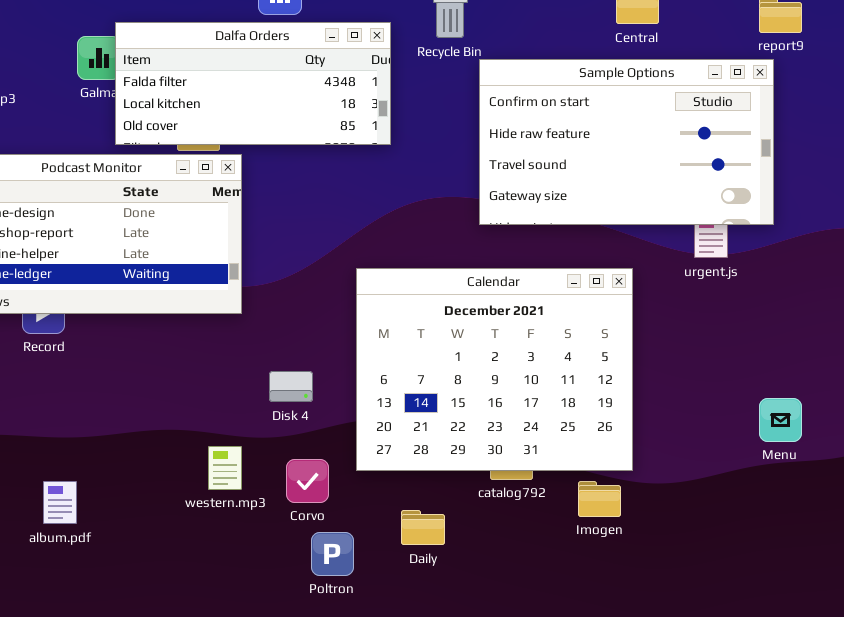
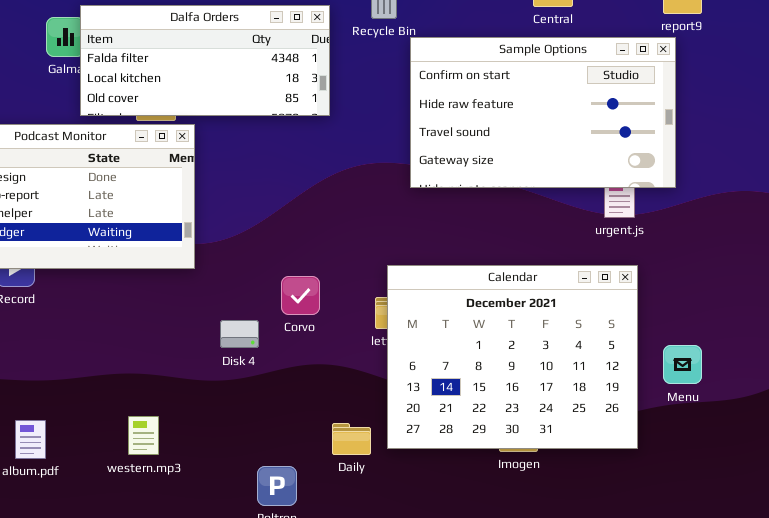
Calendar: [356,268,633,471] -> [387,265,638,449], moved
western.mp3: [208,446,242,490] -> [128,416,159,455], moved
Corvo: [286,459,329,503] -> [281,276,320,315], moved
Daily: [401,510,445,545] -> [332,423,371,455], moved

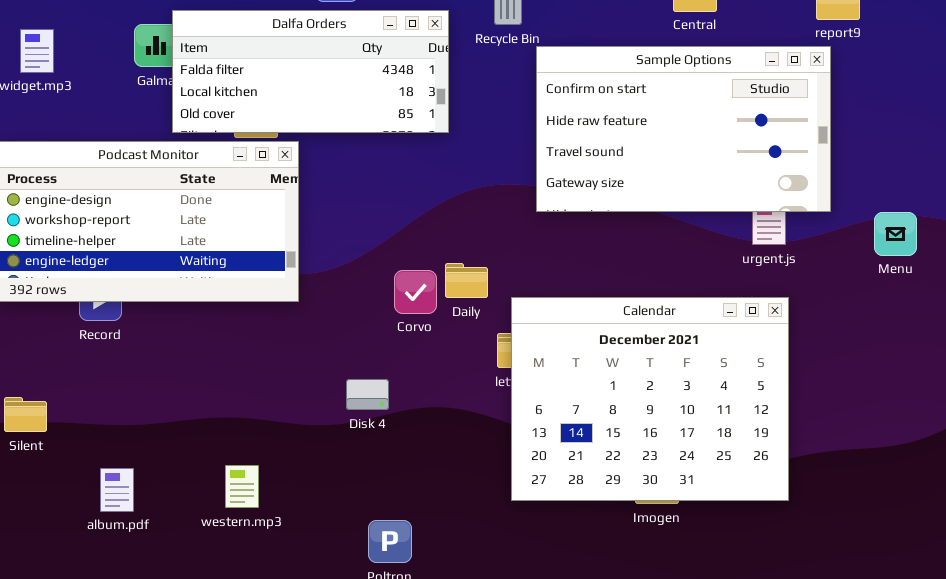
Corvo: [281,276,320,315] -> [394,270,437,314], moved
Disk 4: [220,320,259,348] -> [346,379,389,410], moved
Menu: [663,345,702,384] -> [874,212,917,256], moved
Daily: [332,423,371,455] -> [445,263,488,298], moved

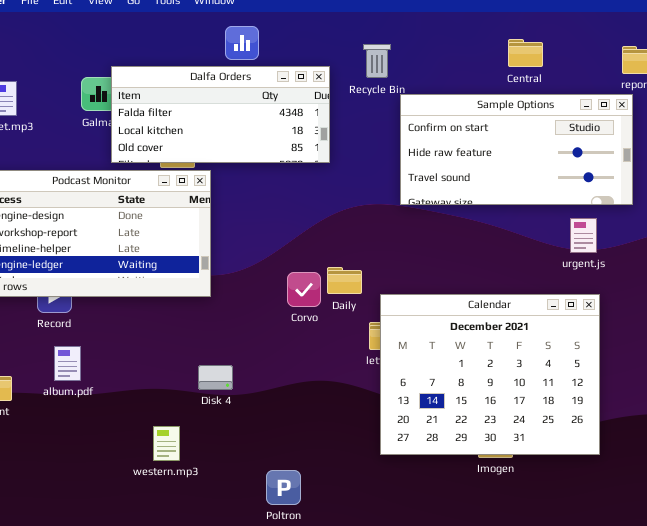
Sample Options: [536,46,831,212] -> [400,94,633,205], resized
Disk 4: [346,379,389,410] -> [198,365,233,390], moved
album.pdf: [100,468,134,512] -> [54,346,81,381], moved

